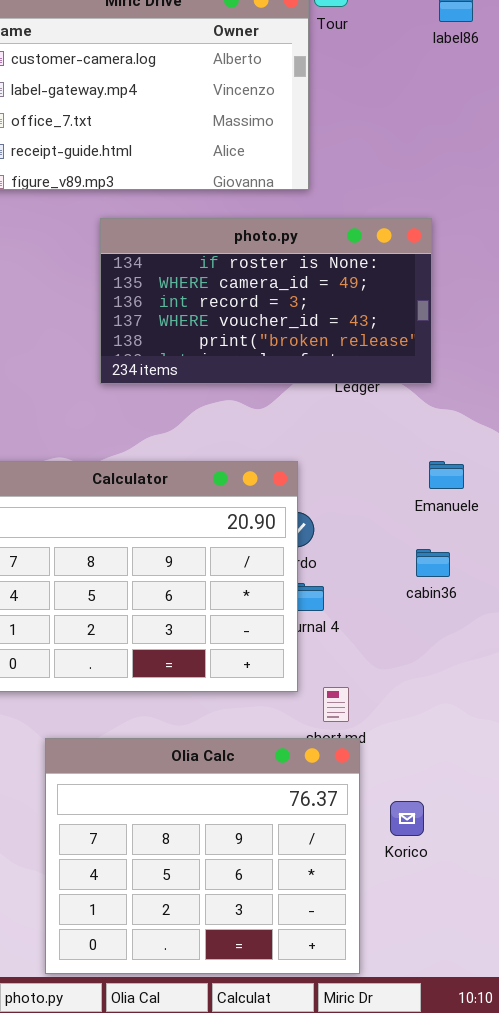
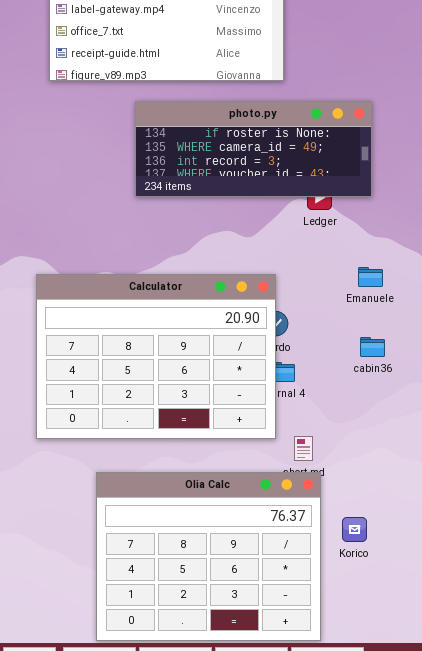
photo.py: [100,218,432,384] -> [135,101,372,197], resized
Emanuele: [429,461,464,489] -> [358,267,383,287], moved

